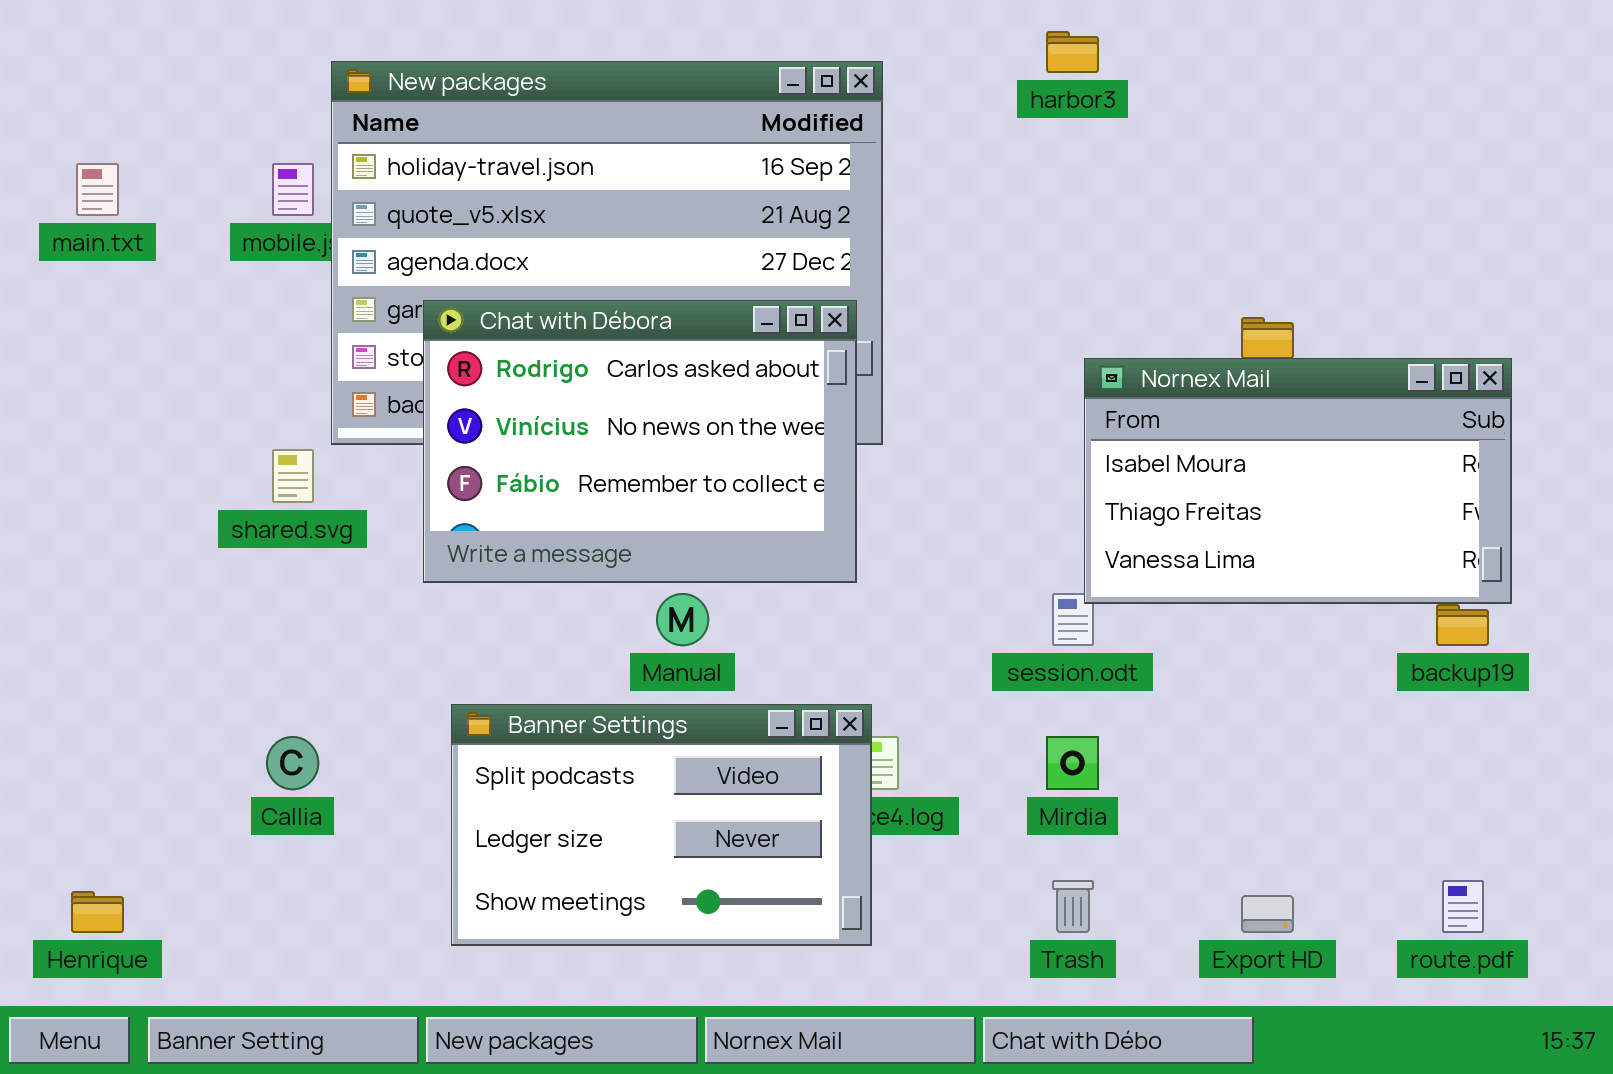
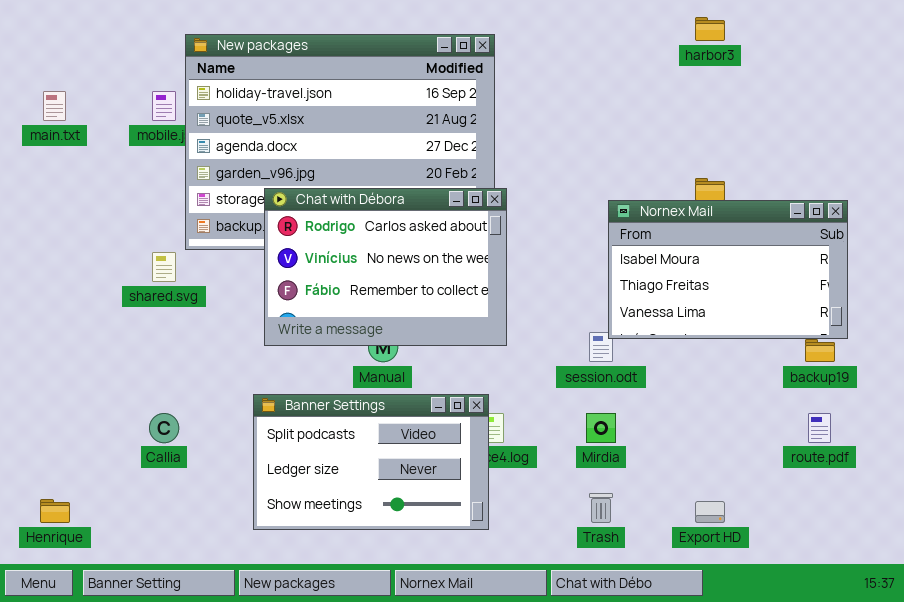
harbor3: [1046,31,1099,73] -> [695,17,725,41], moved
Chat with Débora: [423,300,857,583] -> [264,188,507,346], moved
route.pdf: [1442,880,1484,933] -> [808,413,831,443], moved

